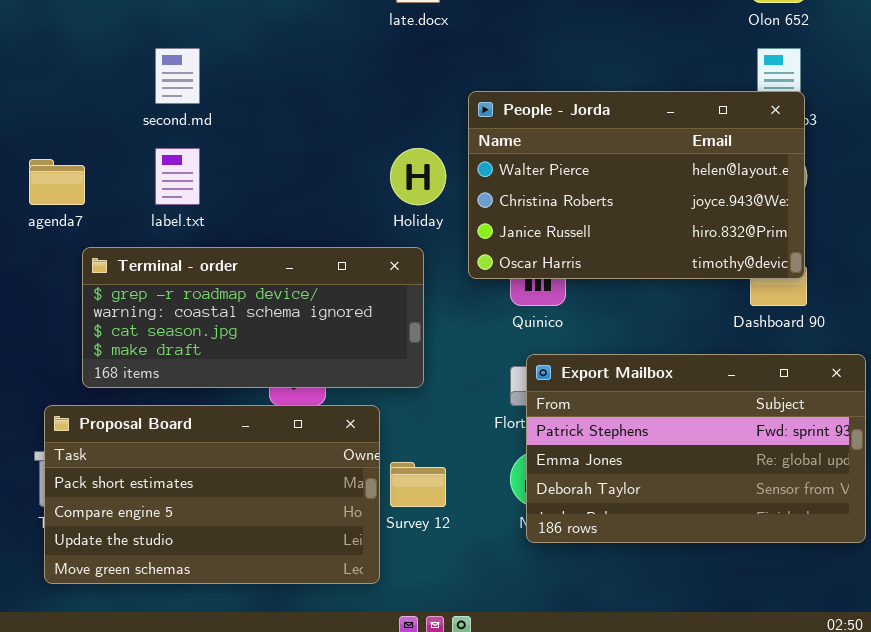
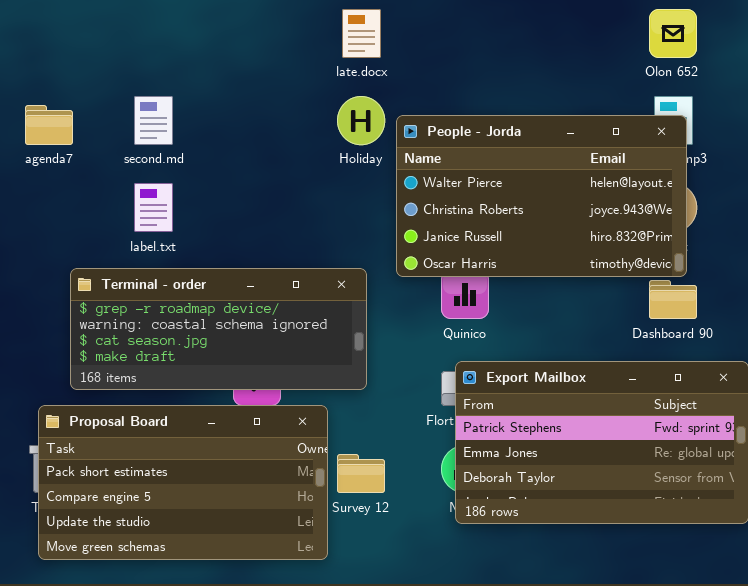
People - Jorda: [468,91,805,279] -> [396,115,687,277], moved
Holiday: [390,148,446,205] -> [337,96,385,145], moved
agenda7: [29,159,85,205] -> [25,105,73,145], moved

